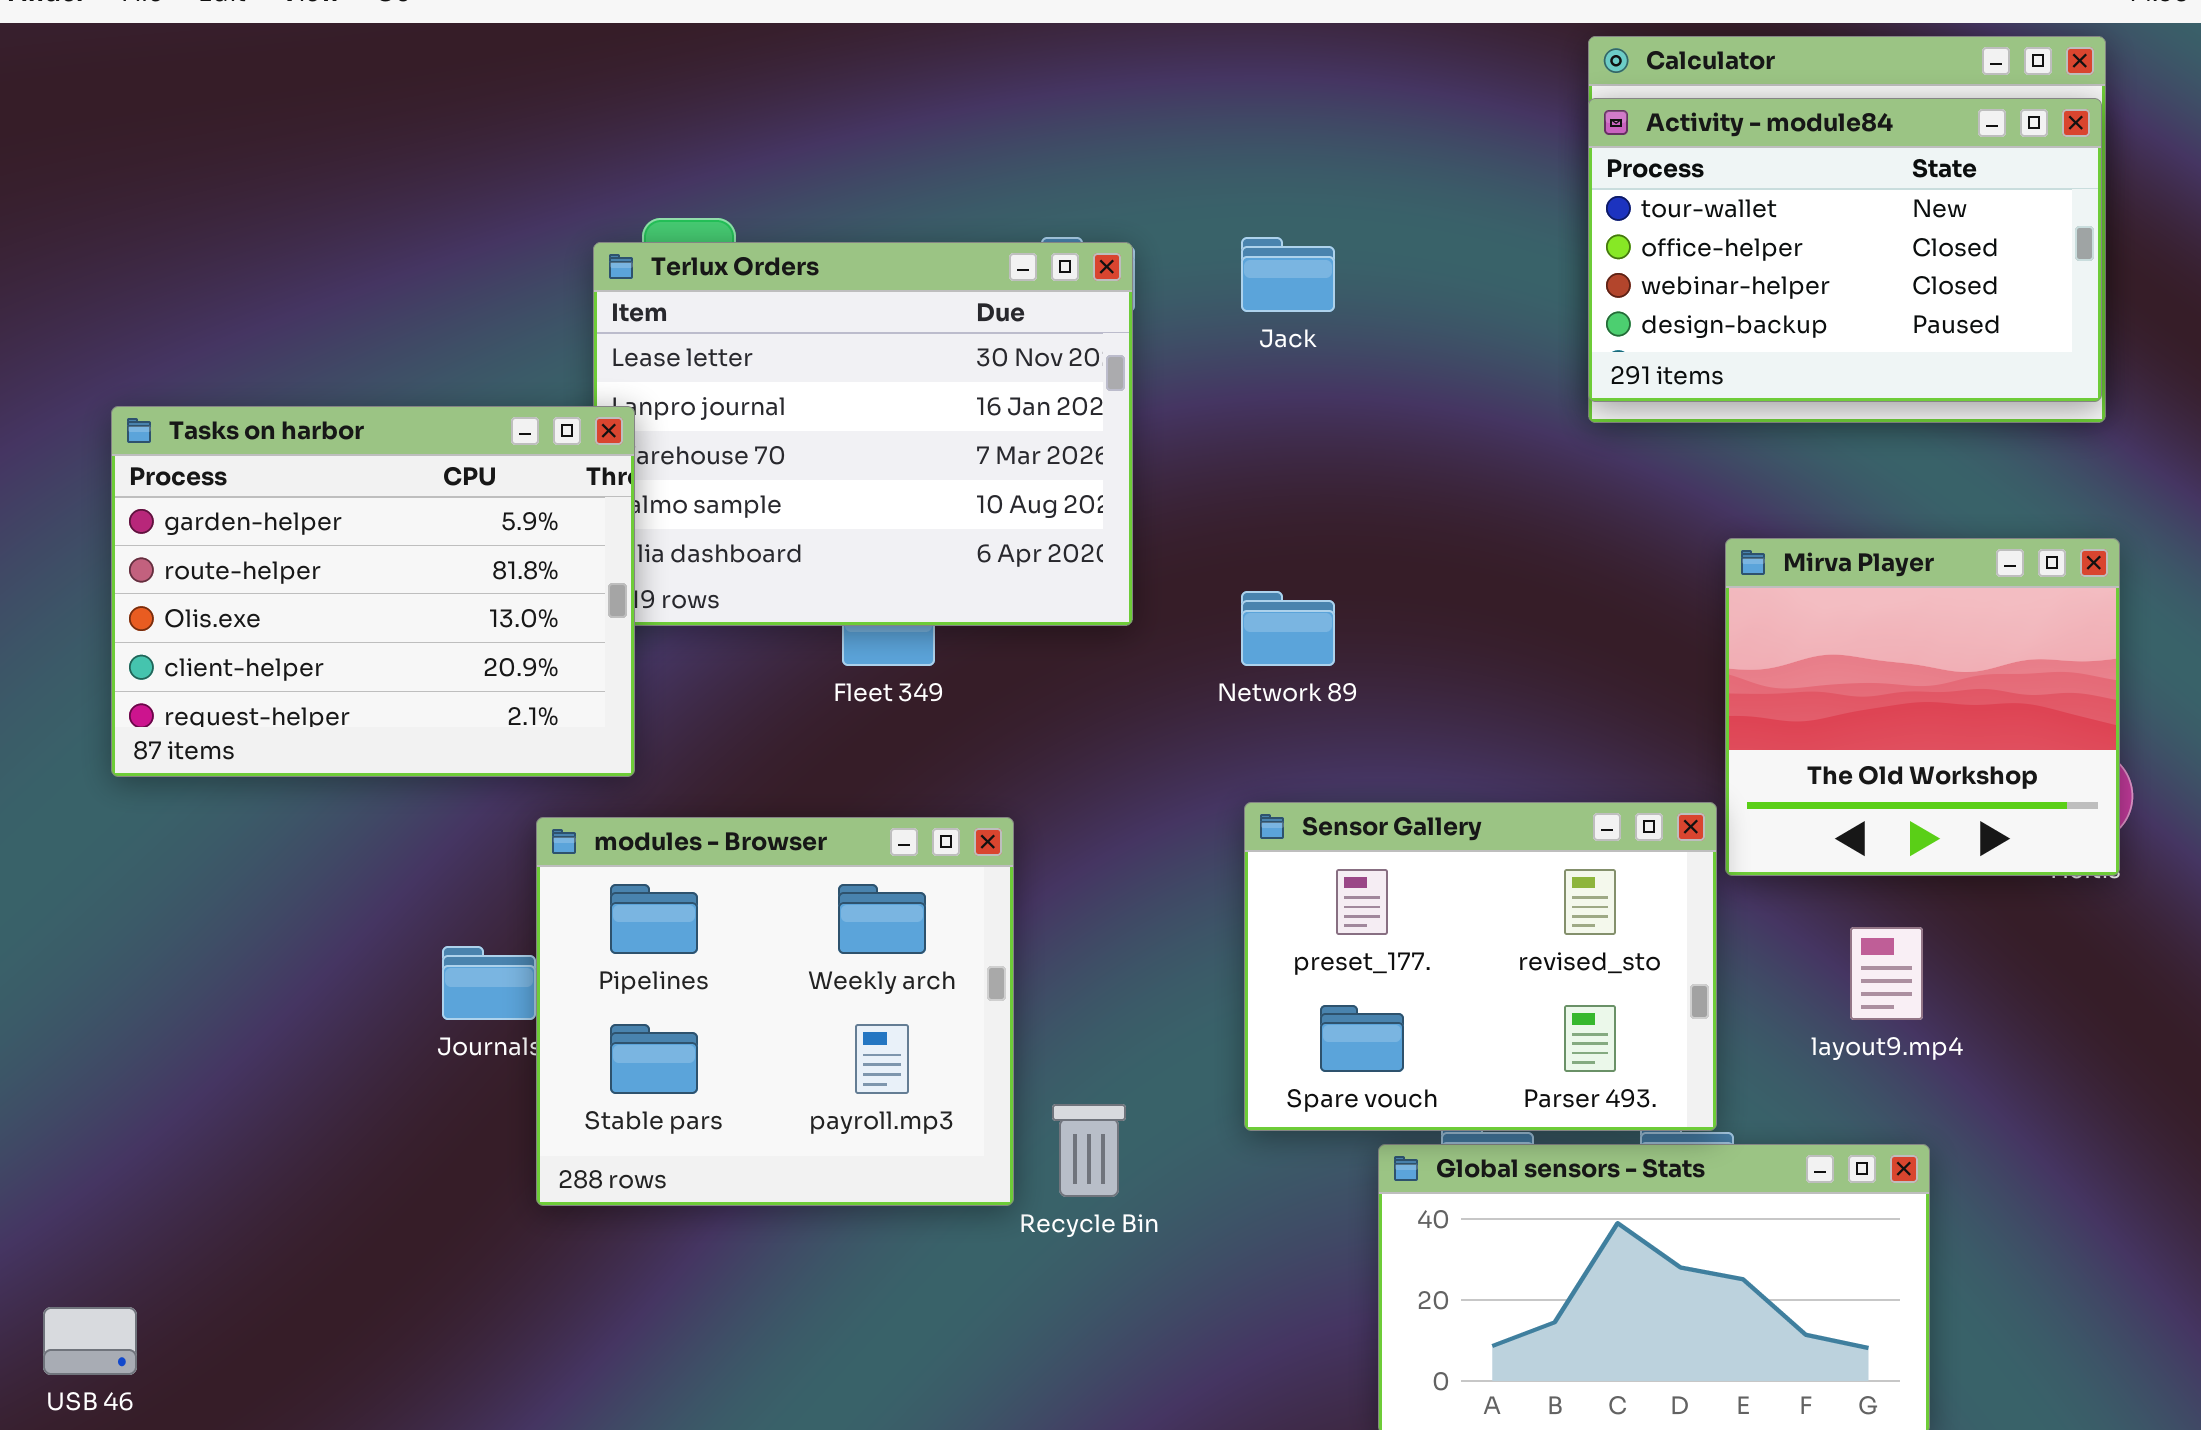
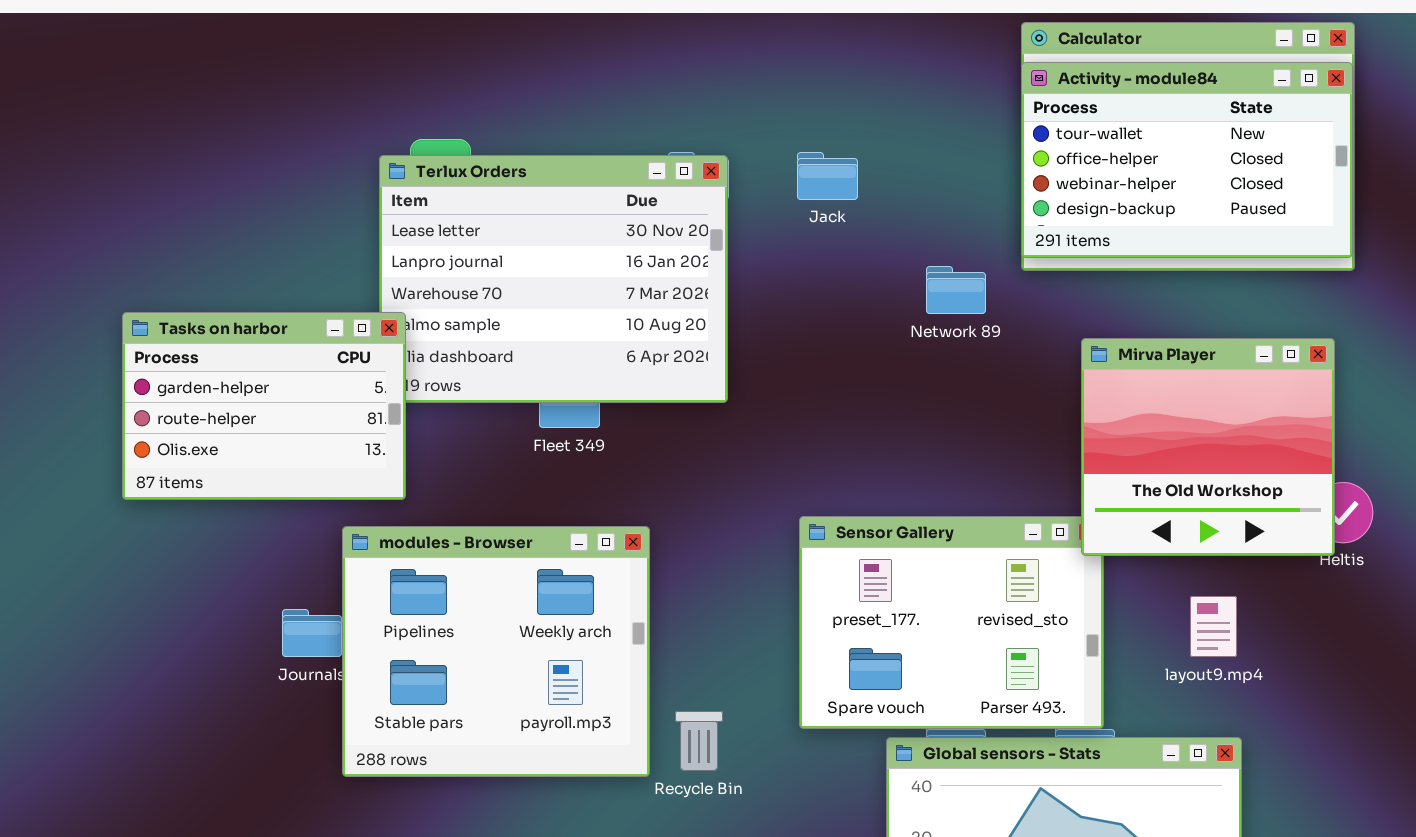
Tasks on harbor: [111,406,635,777] -> [122,312,406,500], resized
Mirva Player: [1725,538,2120,876] -> [1081,338,1335,556], moved
Network 89: [1241,591,1335,666] -> [926,266,986,314], moved

